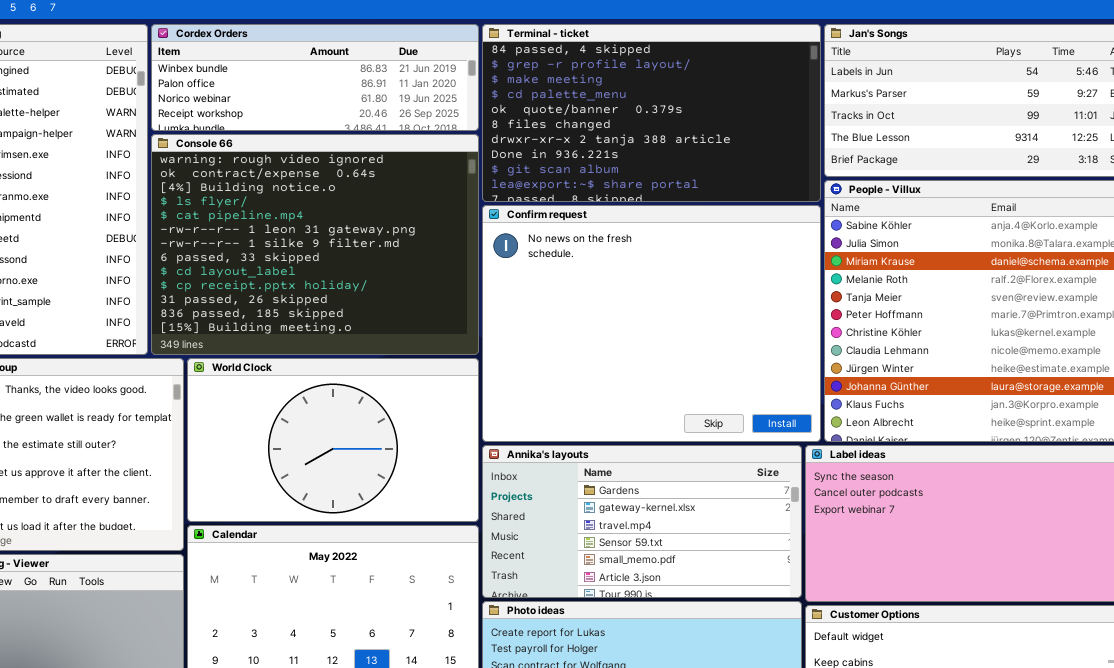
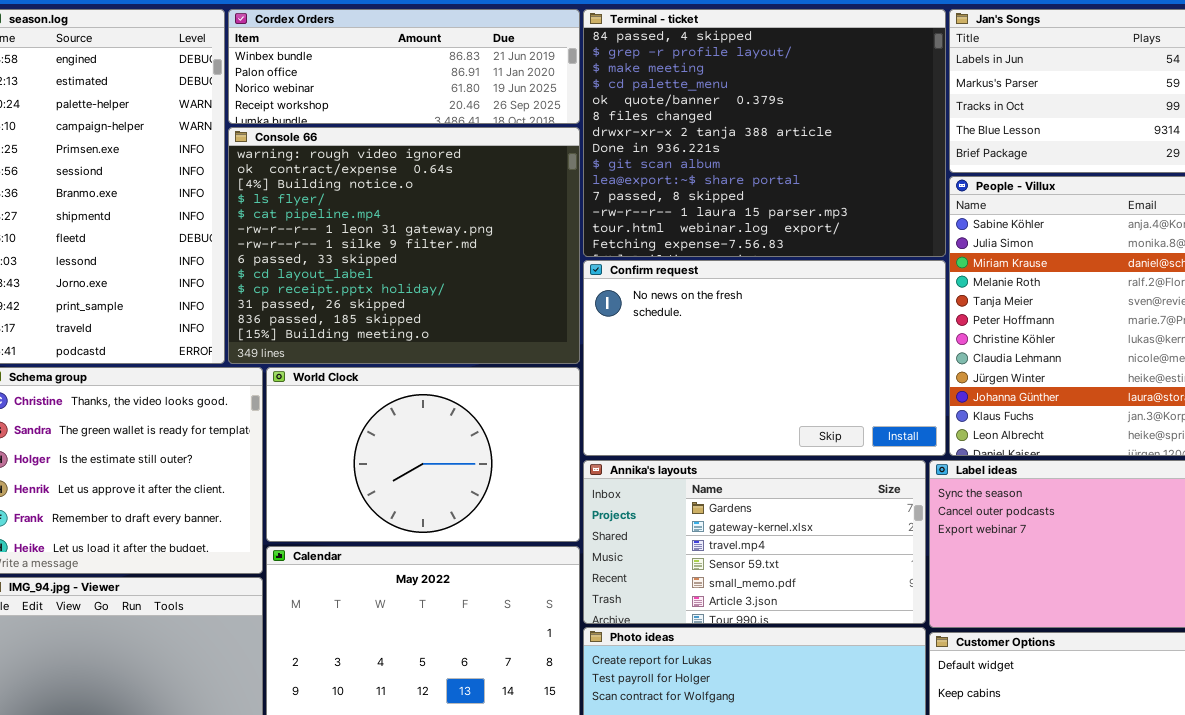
Terminal - ticket: [482,24,821,202] -> [583,9,946,257], resized
Confirm request: [482,205,821,442] -> [583,260,946,456], resized

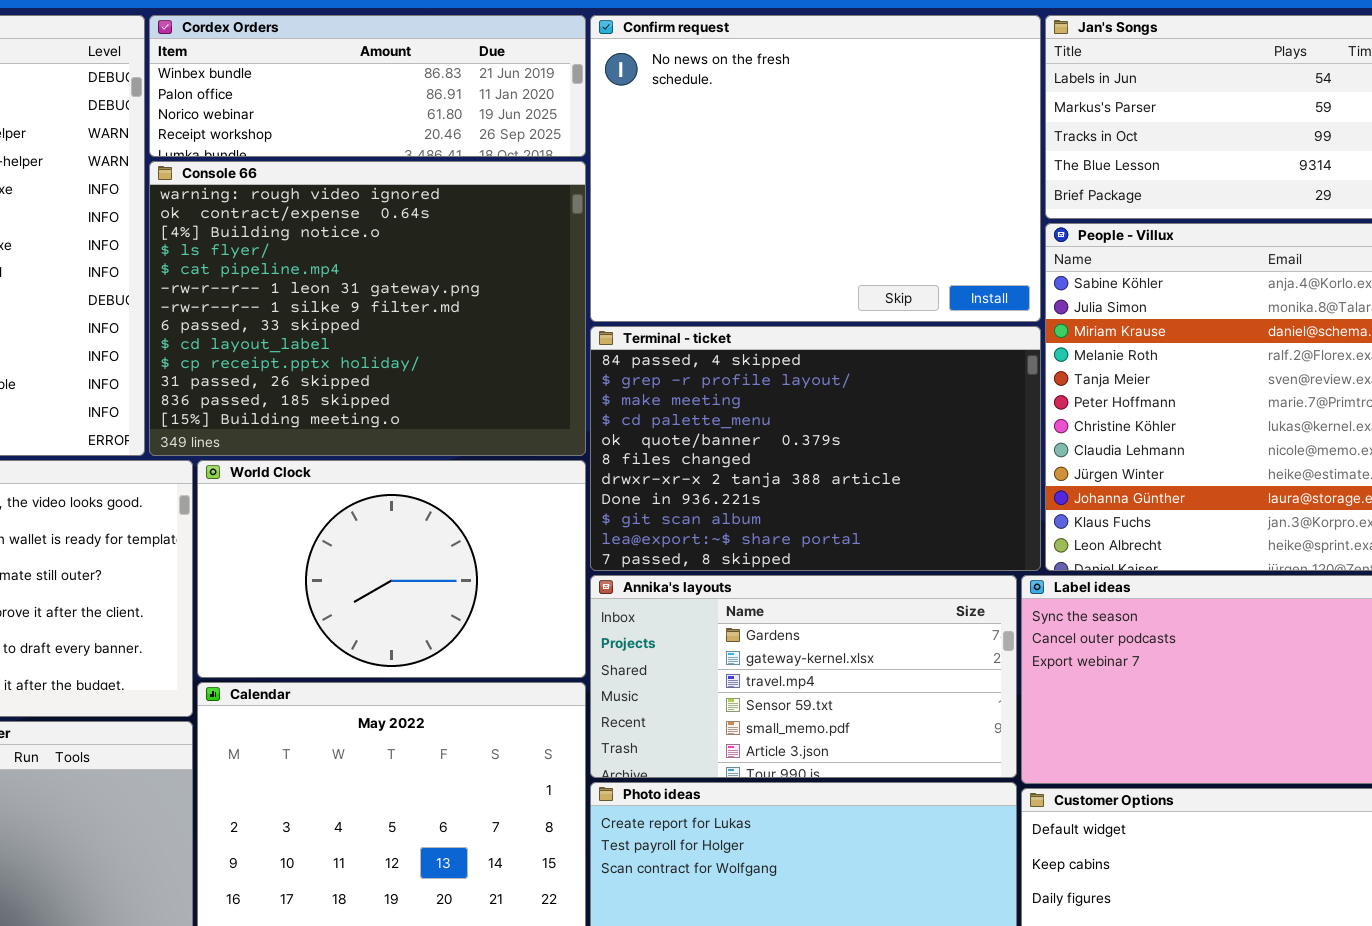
Terminal - ticket: [583,9,946,257] -> [590,326,1041,571], moved, resized
Confirm request: [583,260,946,456] -> [590,15,1041,322], moved, resized

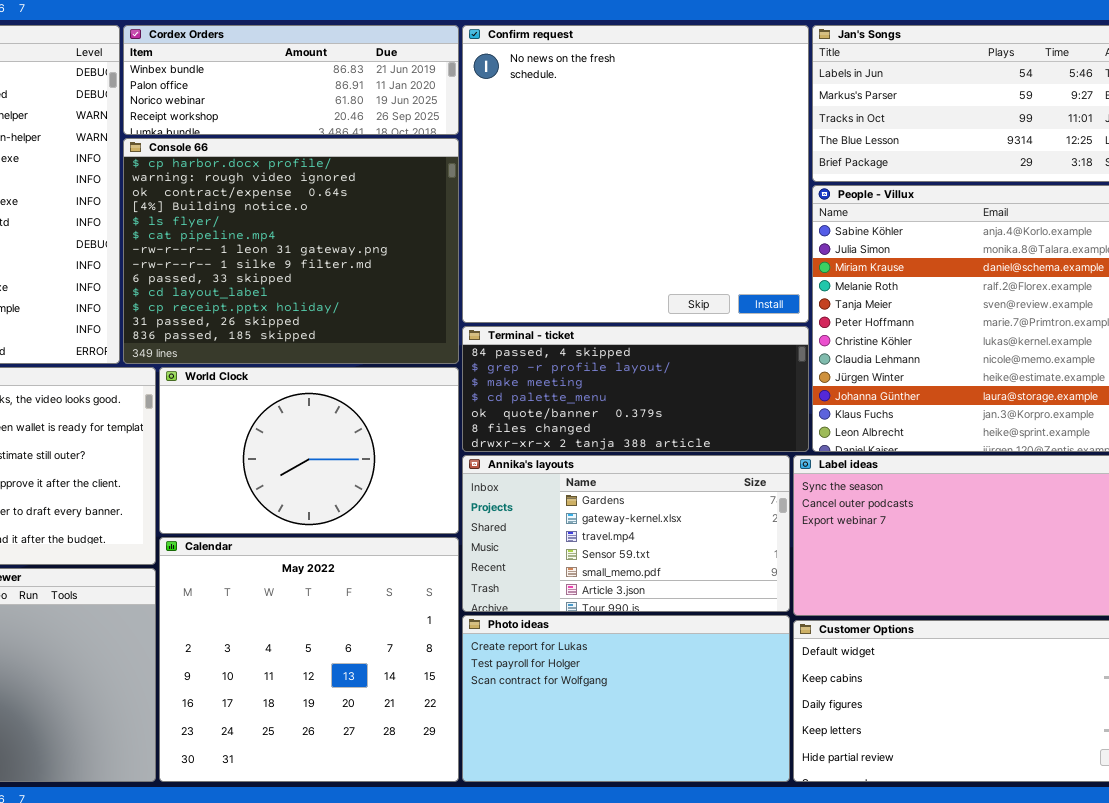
Confirm request: [590,15,1041,322] -> [462,25,809,323], resized
Console 66: [149,161,586,456] -> [123,138,459,364], scrolled up 1 row
Terminal - ticket: [590,326,1041,571] -> [462,326,809,452], resized

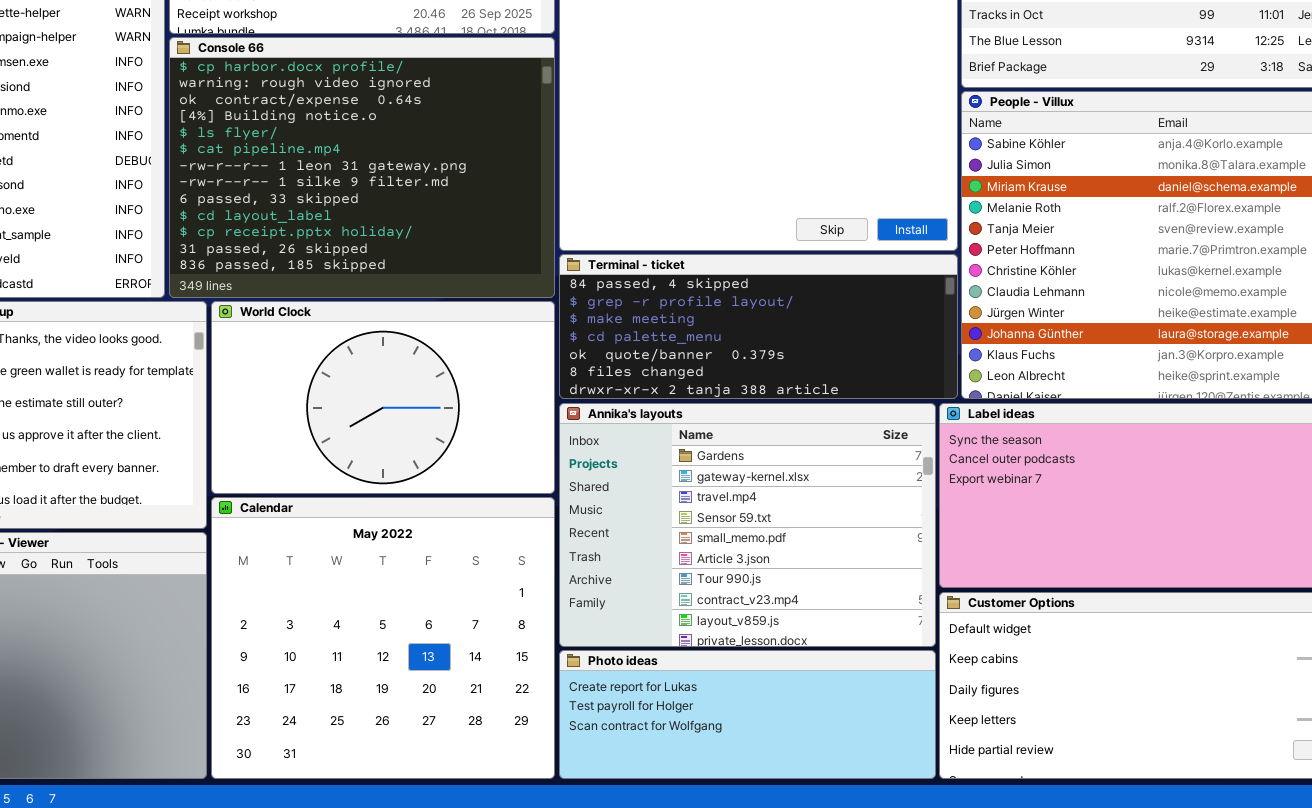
Annika's layouts: [462,455,790,612] -> [559,403,936,647], resized
Photo ideas: [462,615,790,782] -> [559,650,936,779], resized

